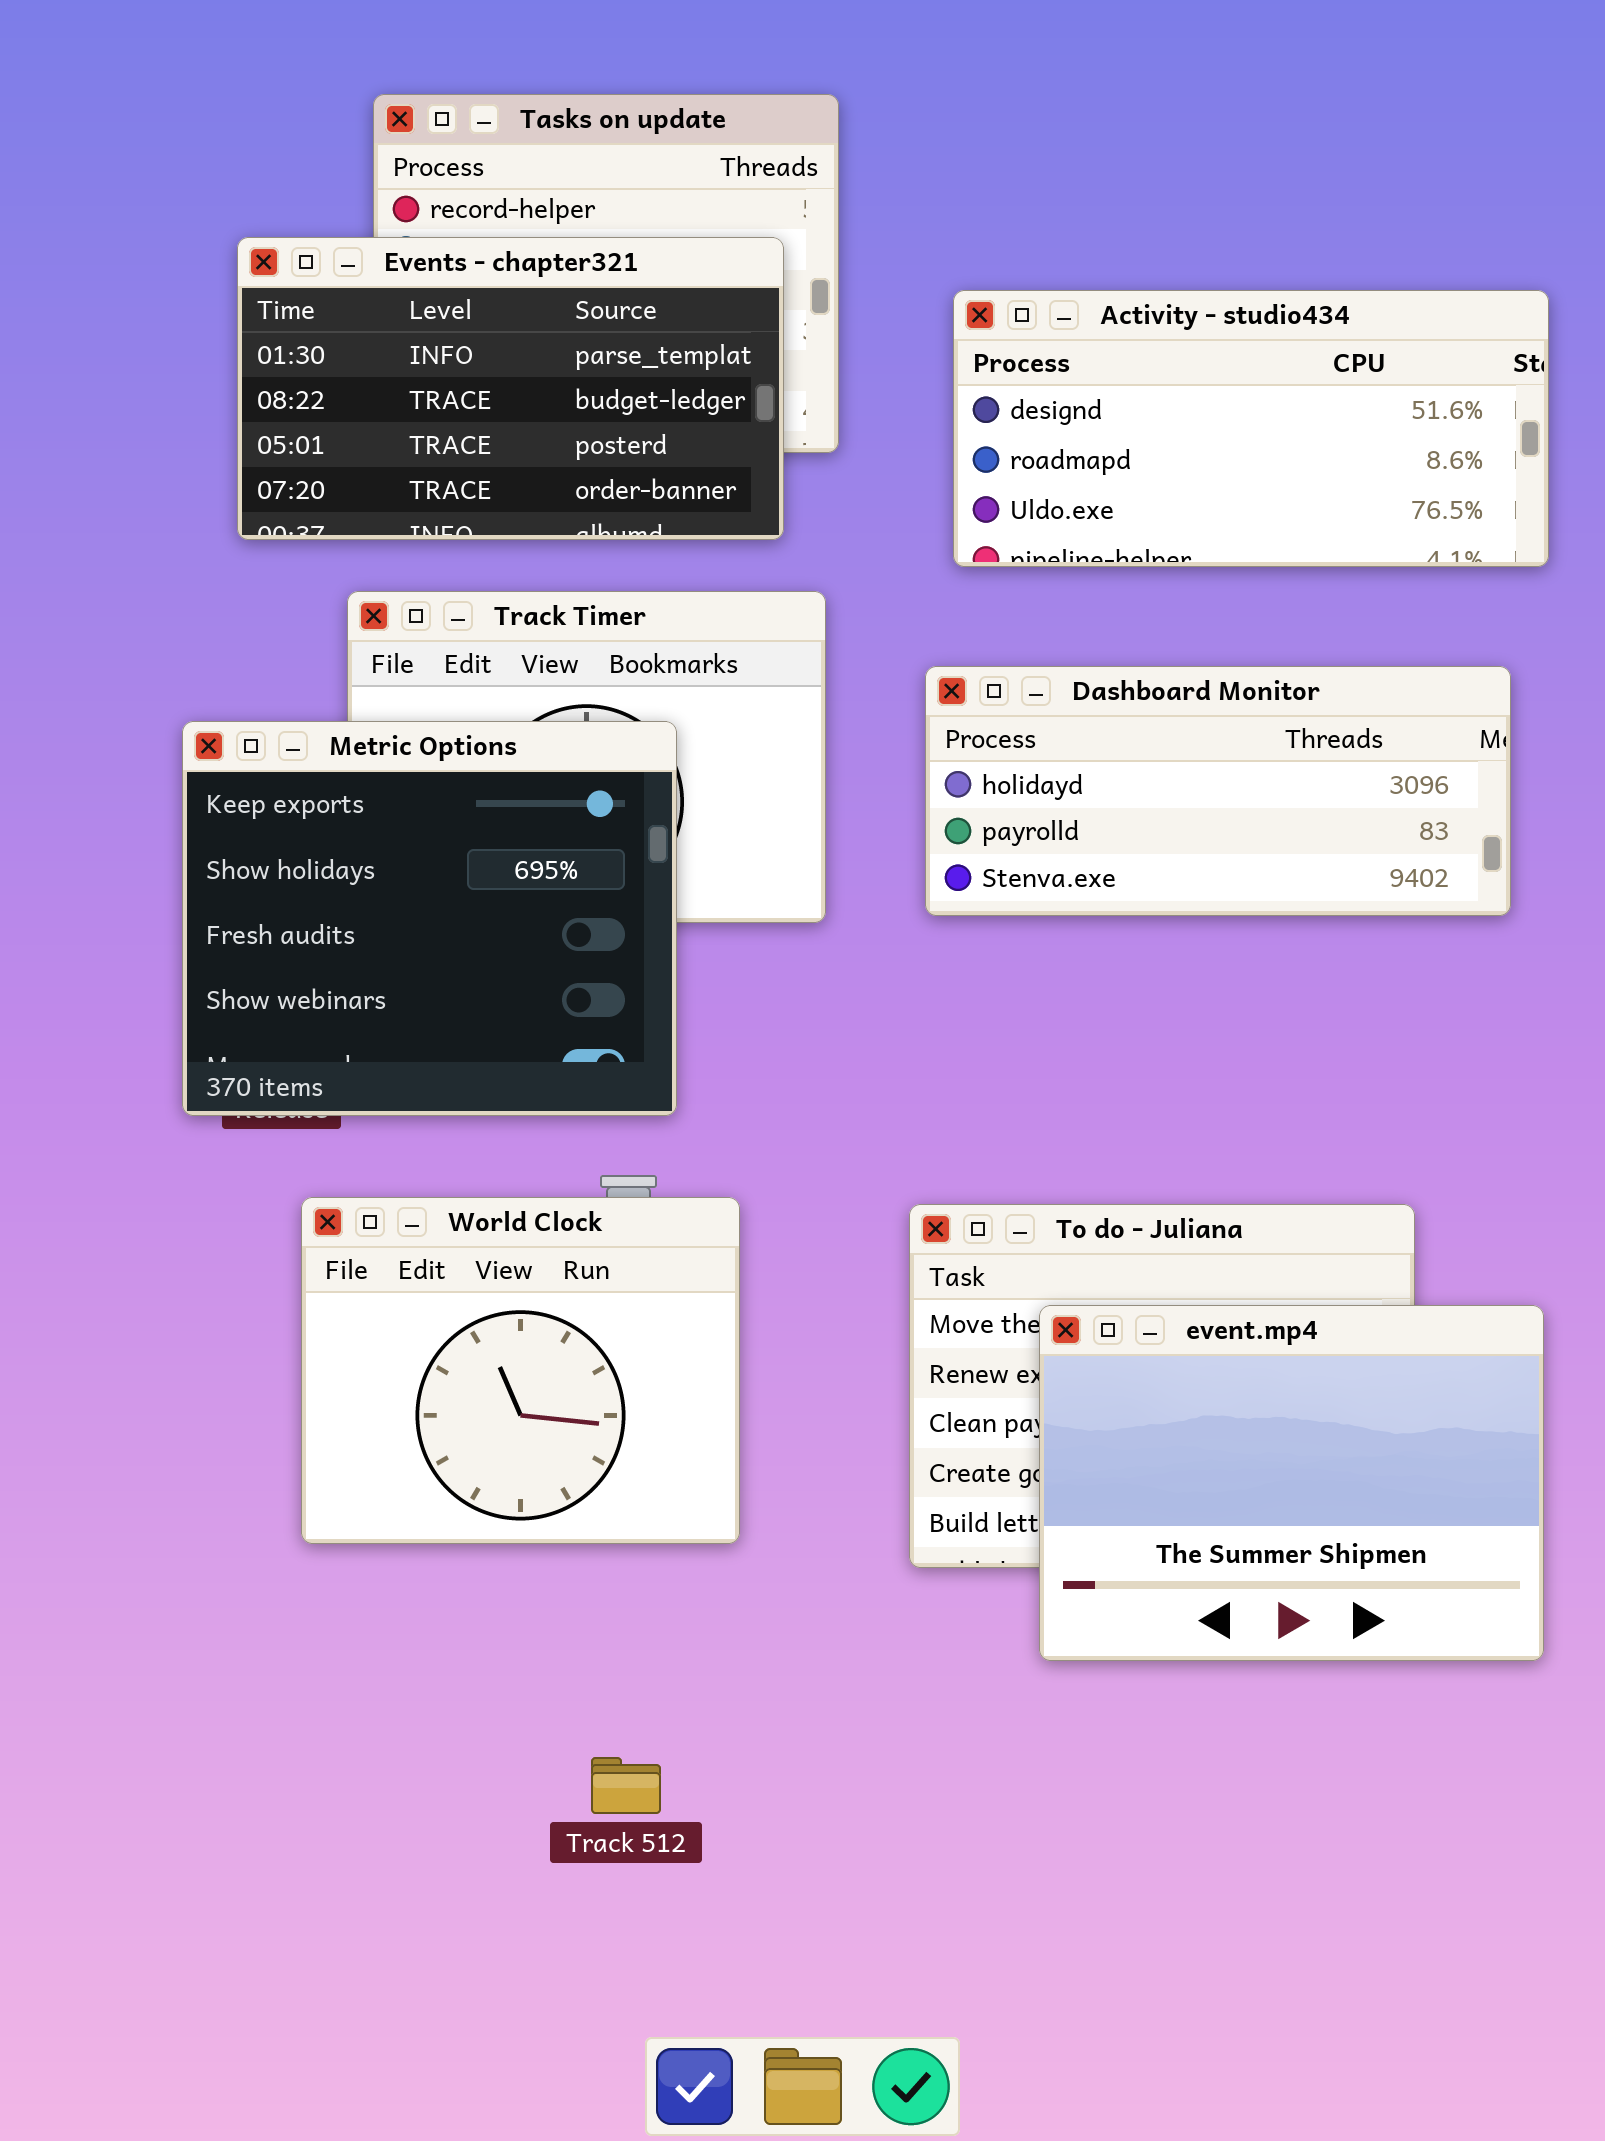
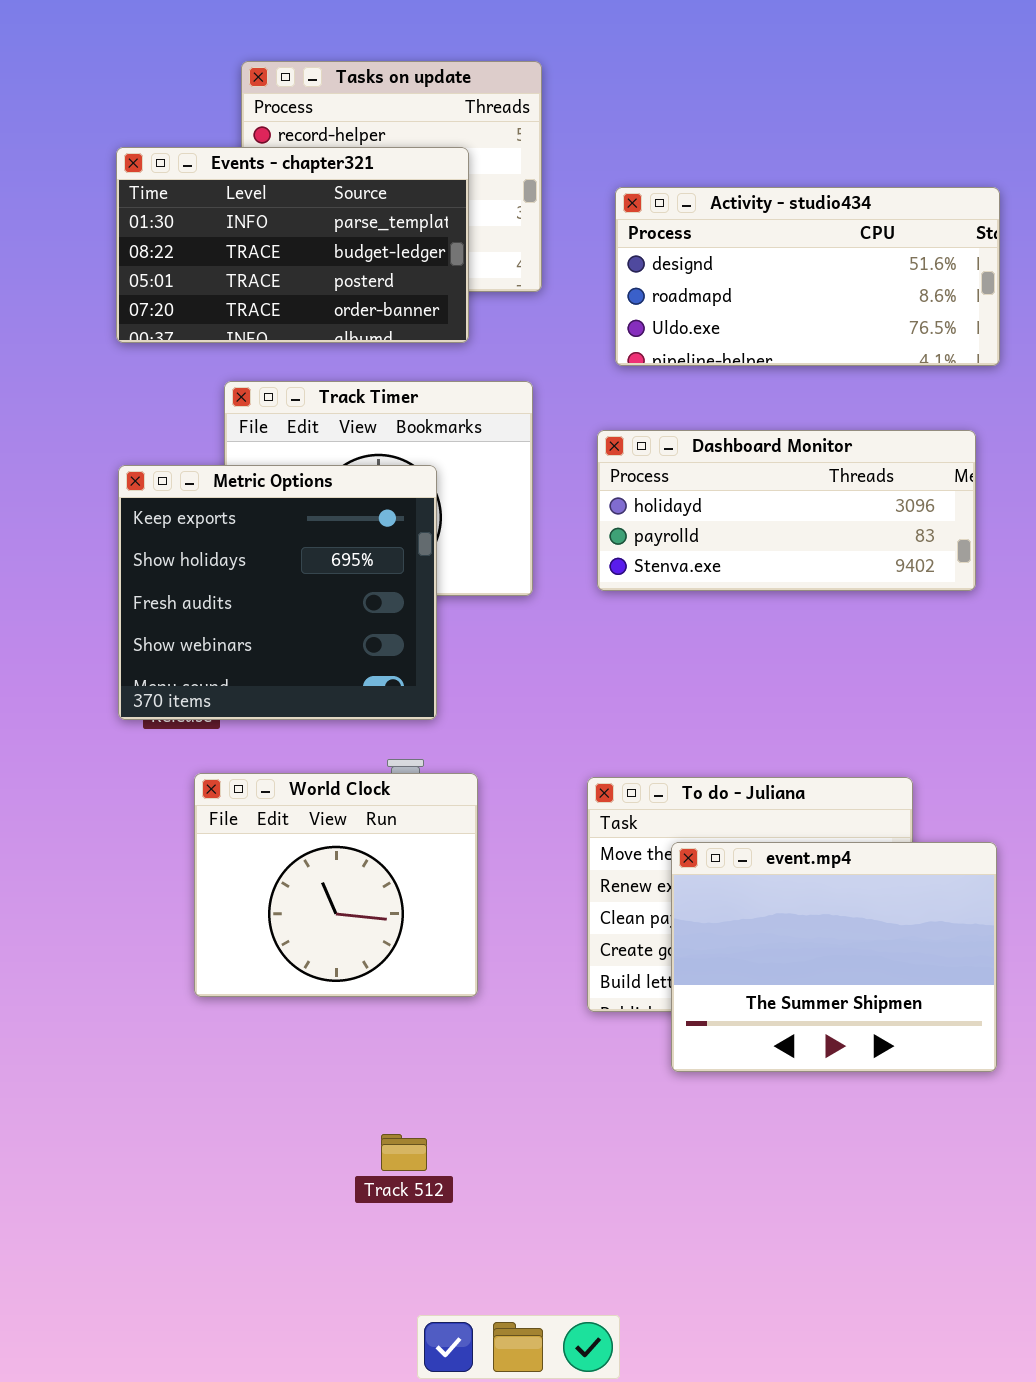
Events - chapter321: [237,237,784,540] -> [116,147,469,343], moved

